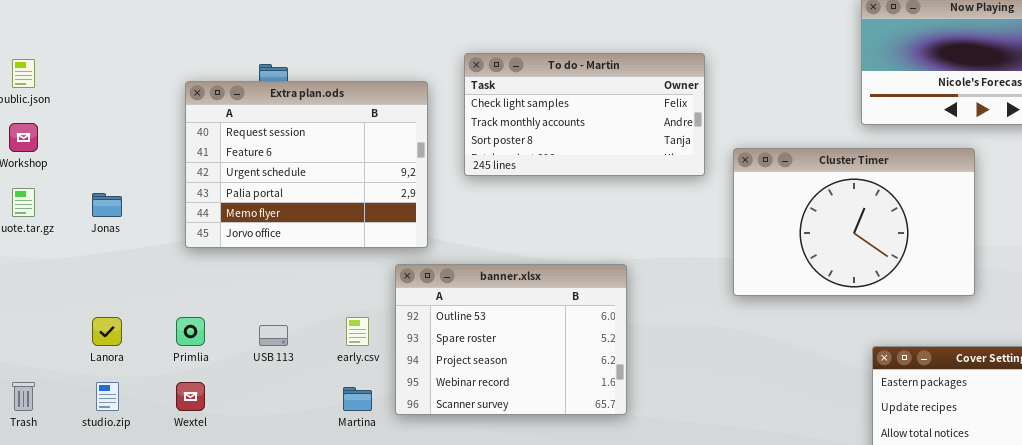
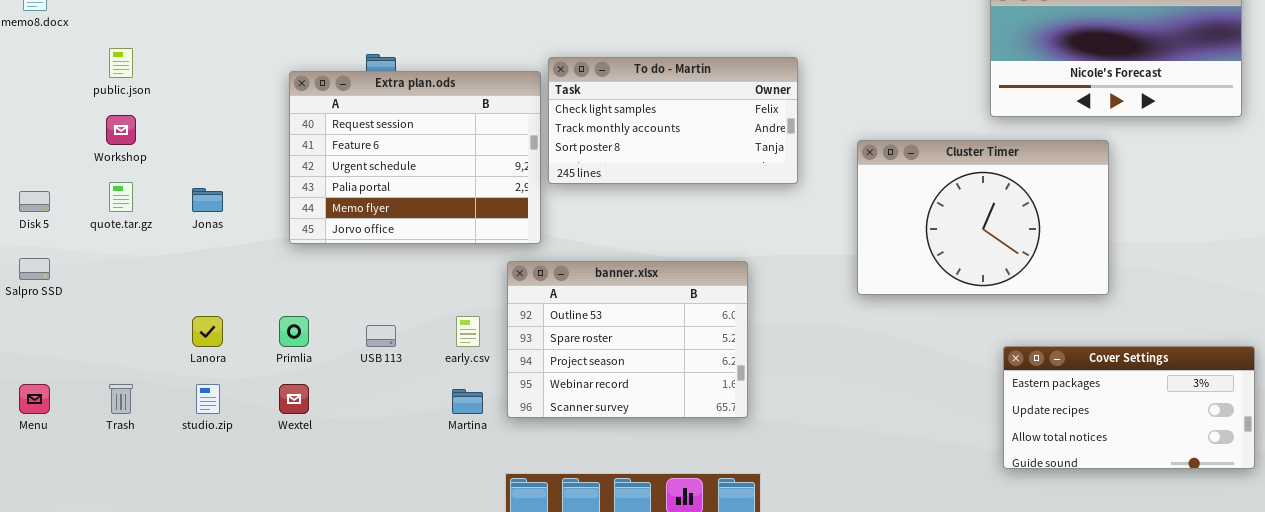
To do - Martin: [464,53,705,176] -> [548,57,798,184], moved

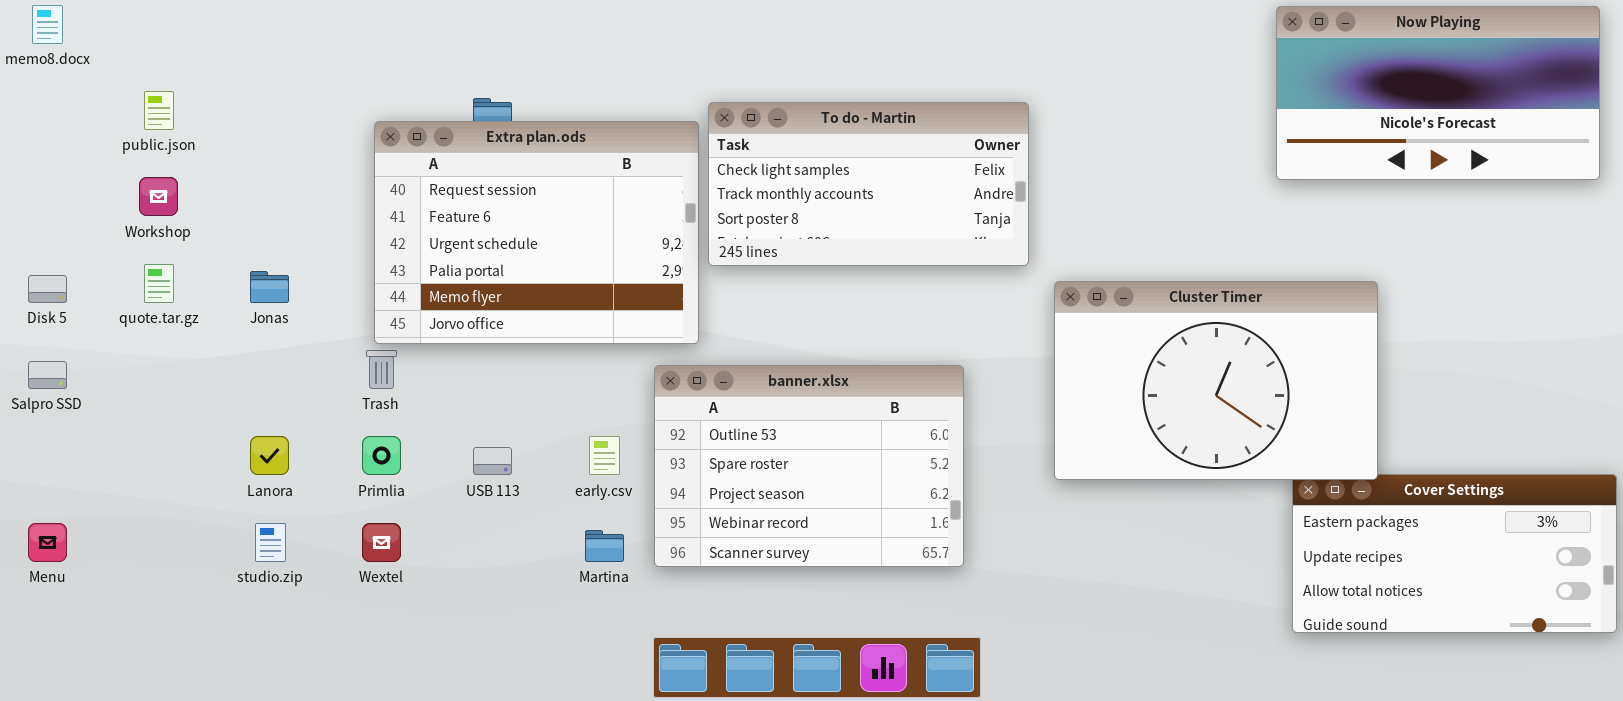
Cluster Timer: [857,140,1109,295] -> [1054,281,1378,480], moved
Trash: [109,384,133,414] -> [366,350,397,389], moved

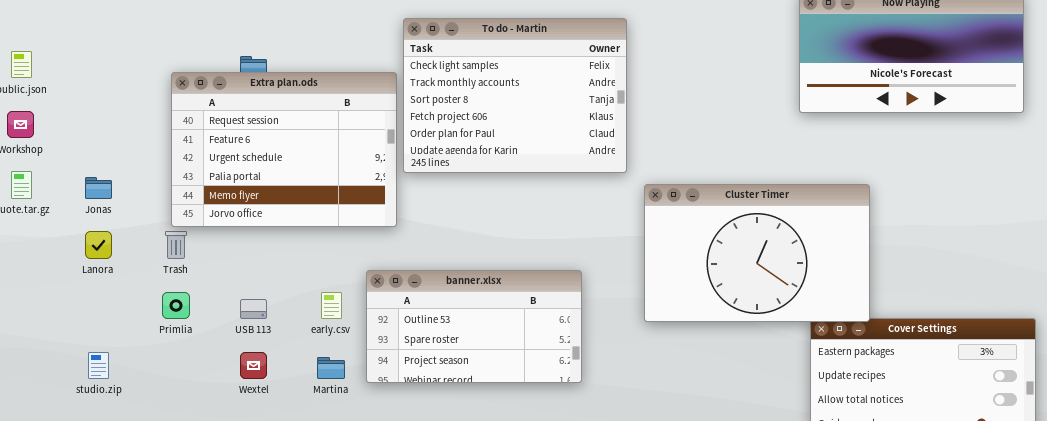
To do - Martin: [708,102,1029,266] -> [403,18,627,173], resized
banner.xlsx: [654,365,964,567] -> [366,270,582,383], resized
Lanora: [250,436,289,475] -> [85,231,112,259], moved
Wextel: [362,523,401,562] -> [240,352,267,379], moved

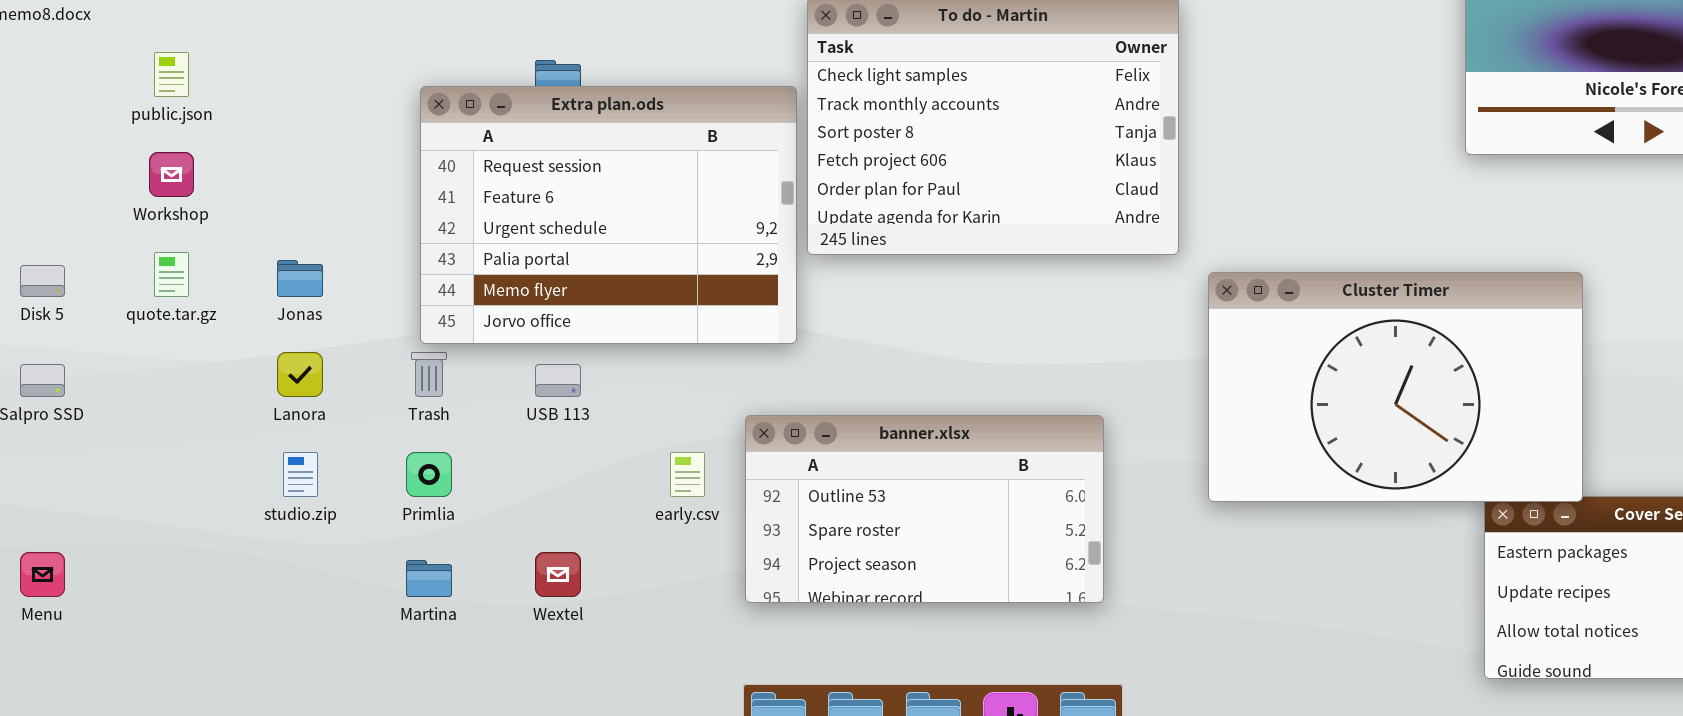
USB 113: [240,299,267,319] -> [535,364,581,397], moved
studio.zip: [88,352,109,379] -> [283,452,318,497], moved
Martina: [317,357,345,379] -> [406,560,452,597], moved

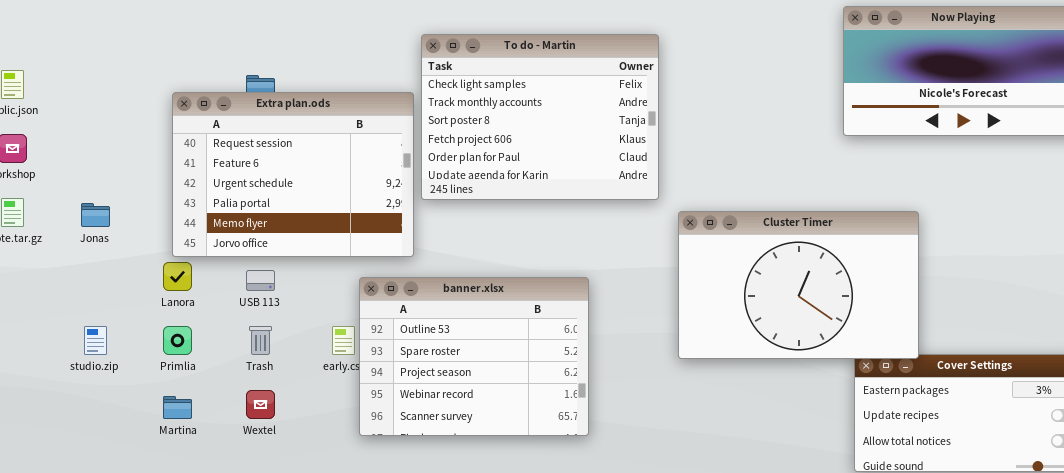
Lanora: [277,352,323,397] -> [163,262,192,291], moved
Trash: [411,352,447,397] -> [249,326,272,355], moved
banner.xlsx: [745,415,1104,603] -> [359,277,589,436], moved, resized

